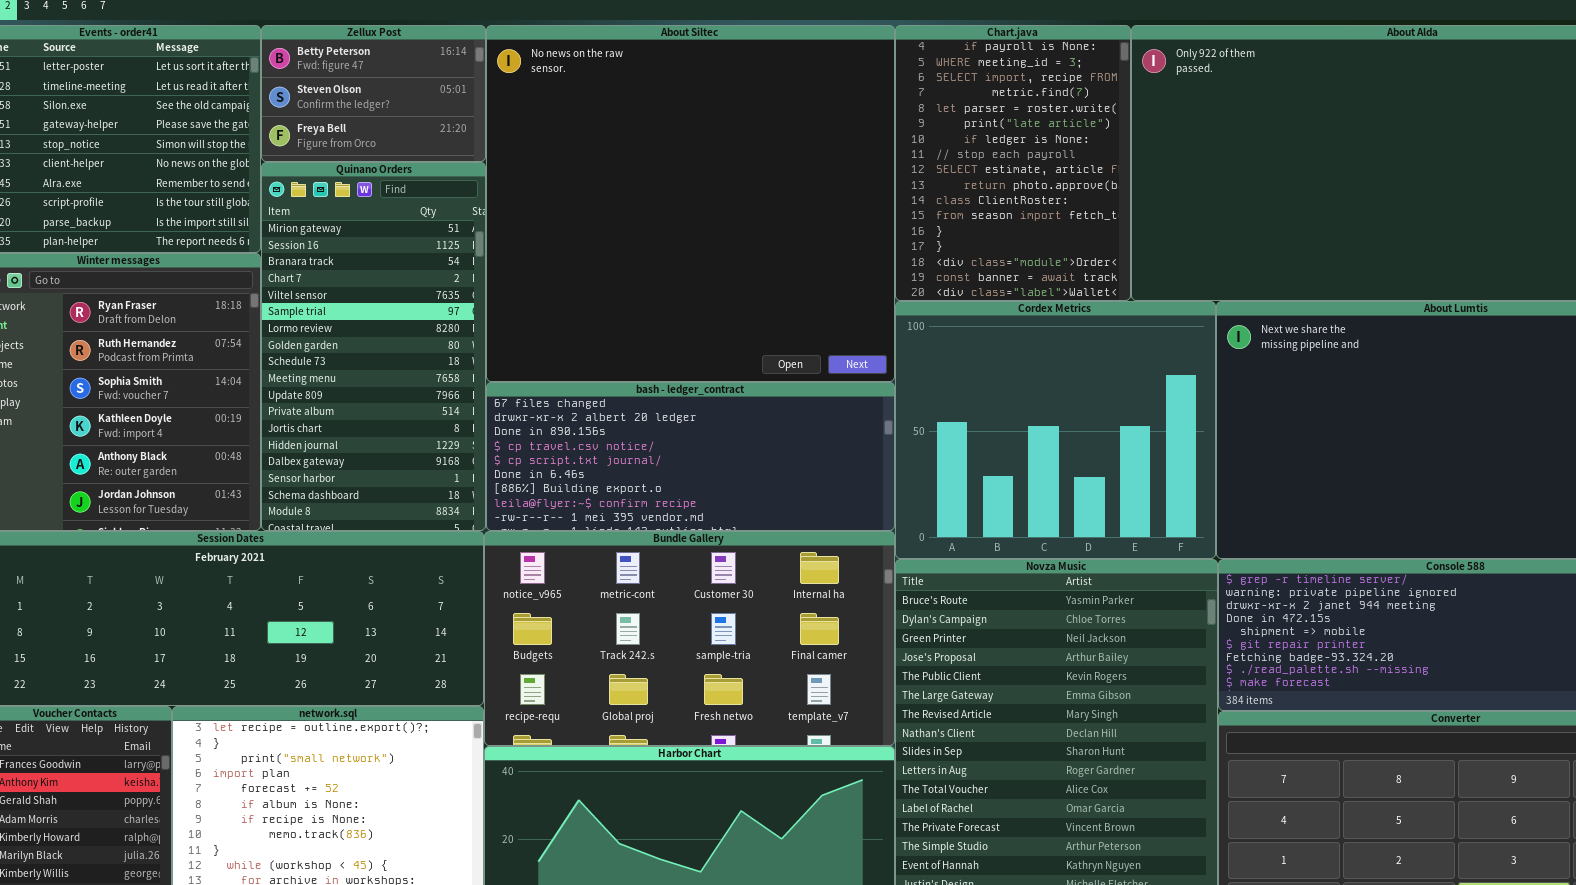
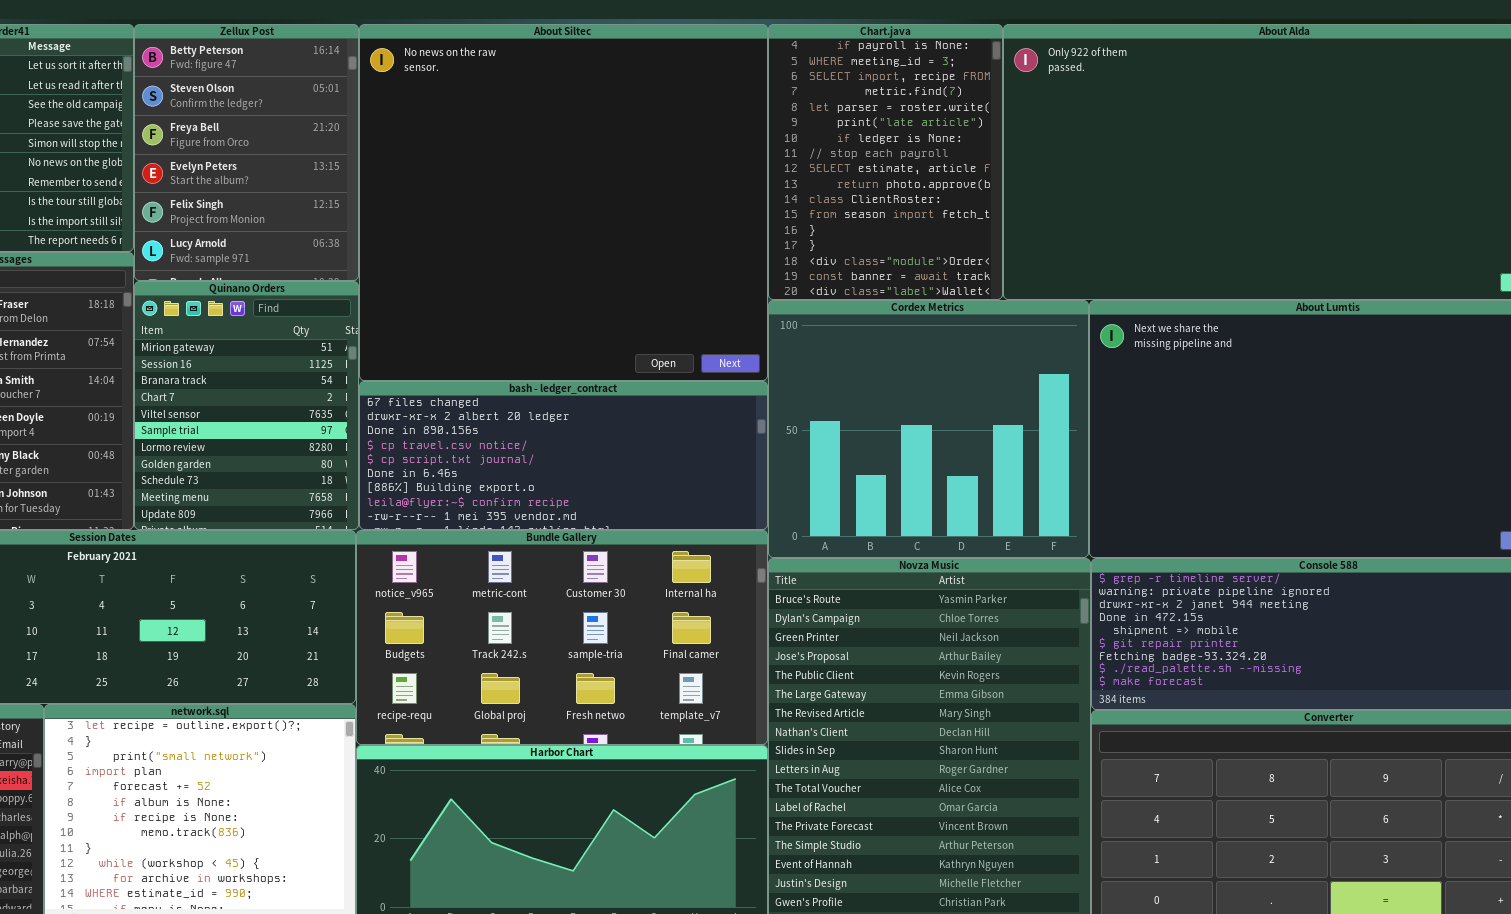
Zellux Post: [261,25,486,162] -> [134,24,359,281], resized
Quinano Orders: [261,162,486,531] -> [134,281,359,530], resized

